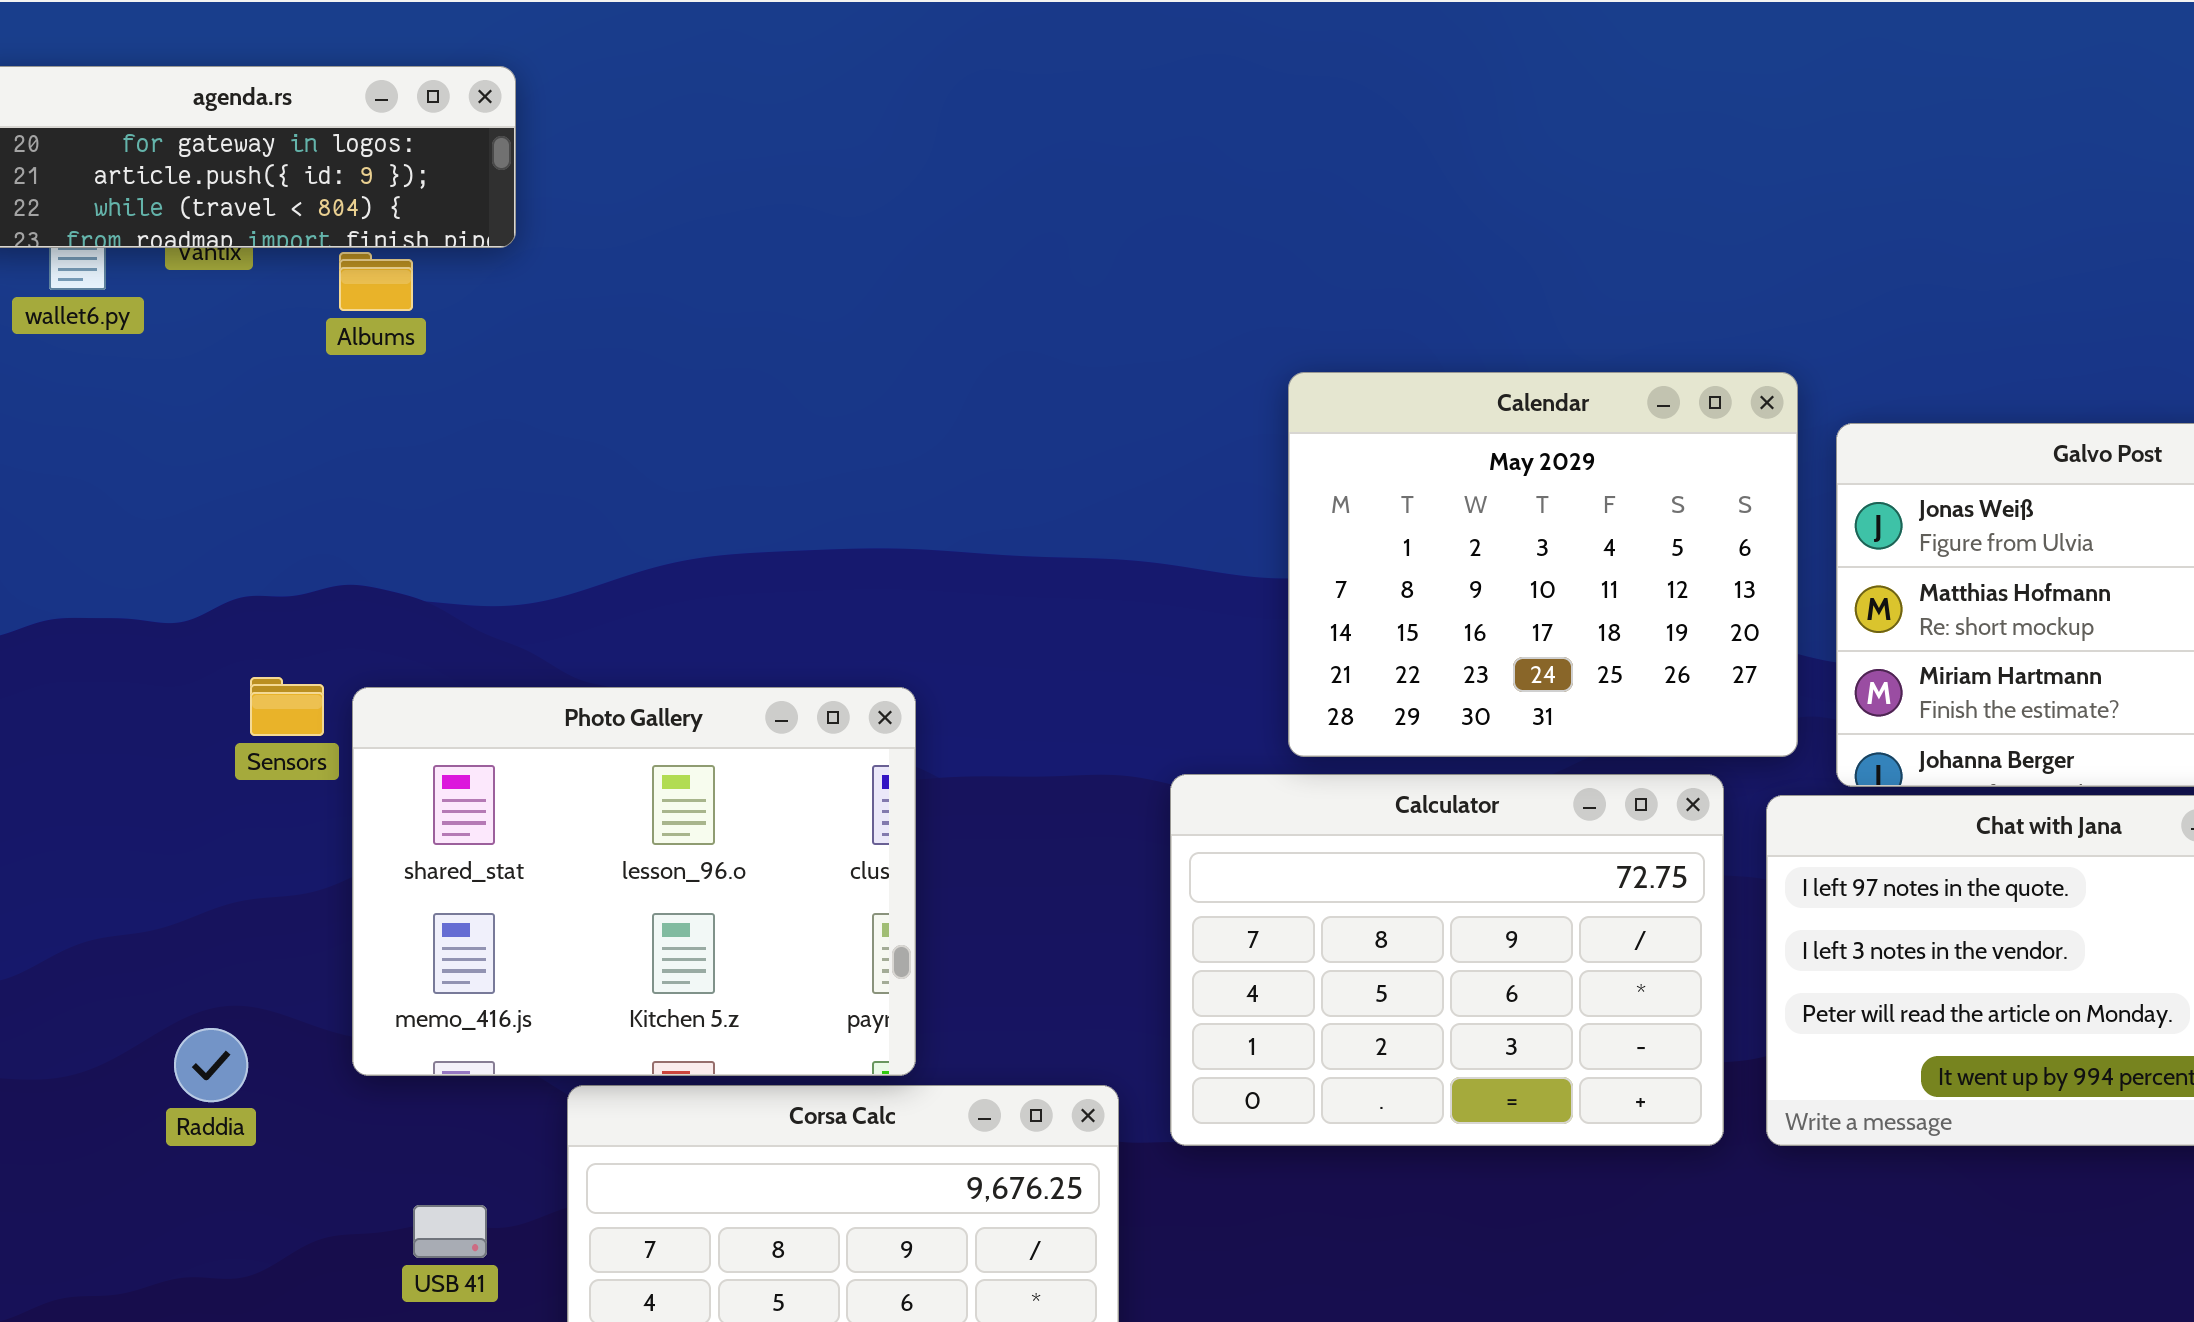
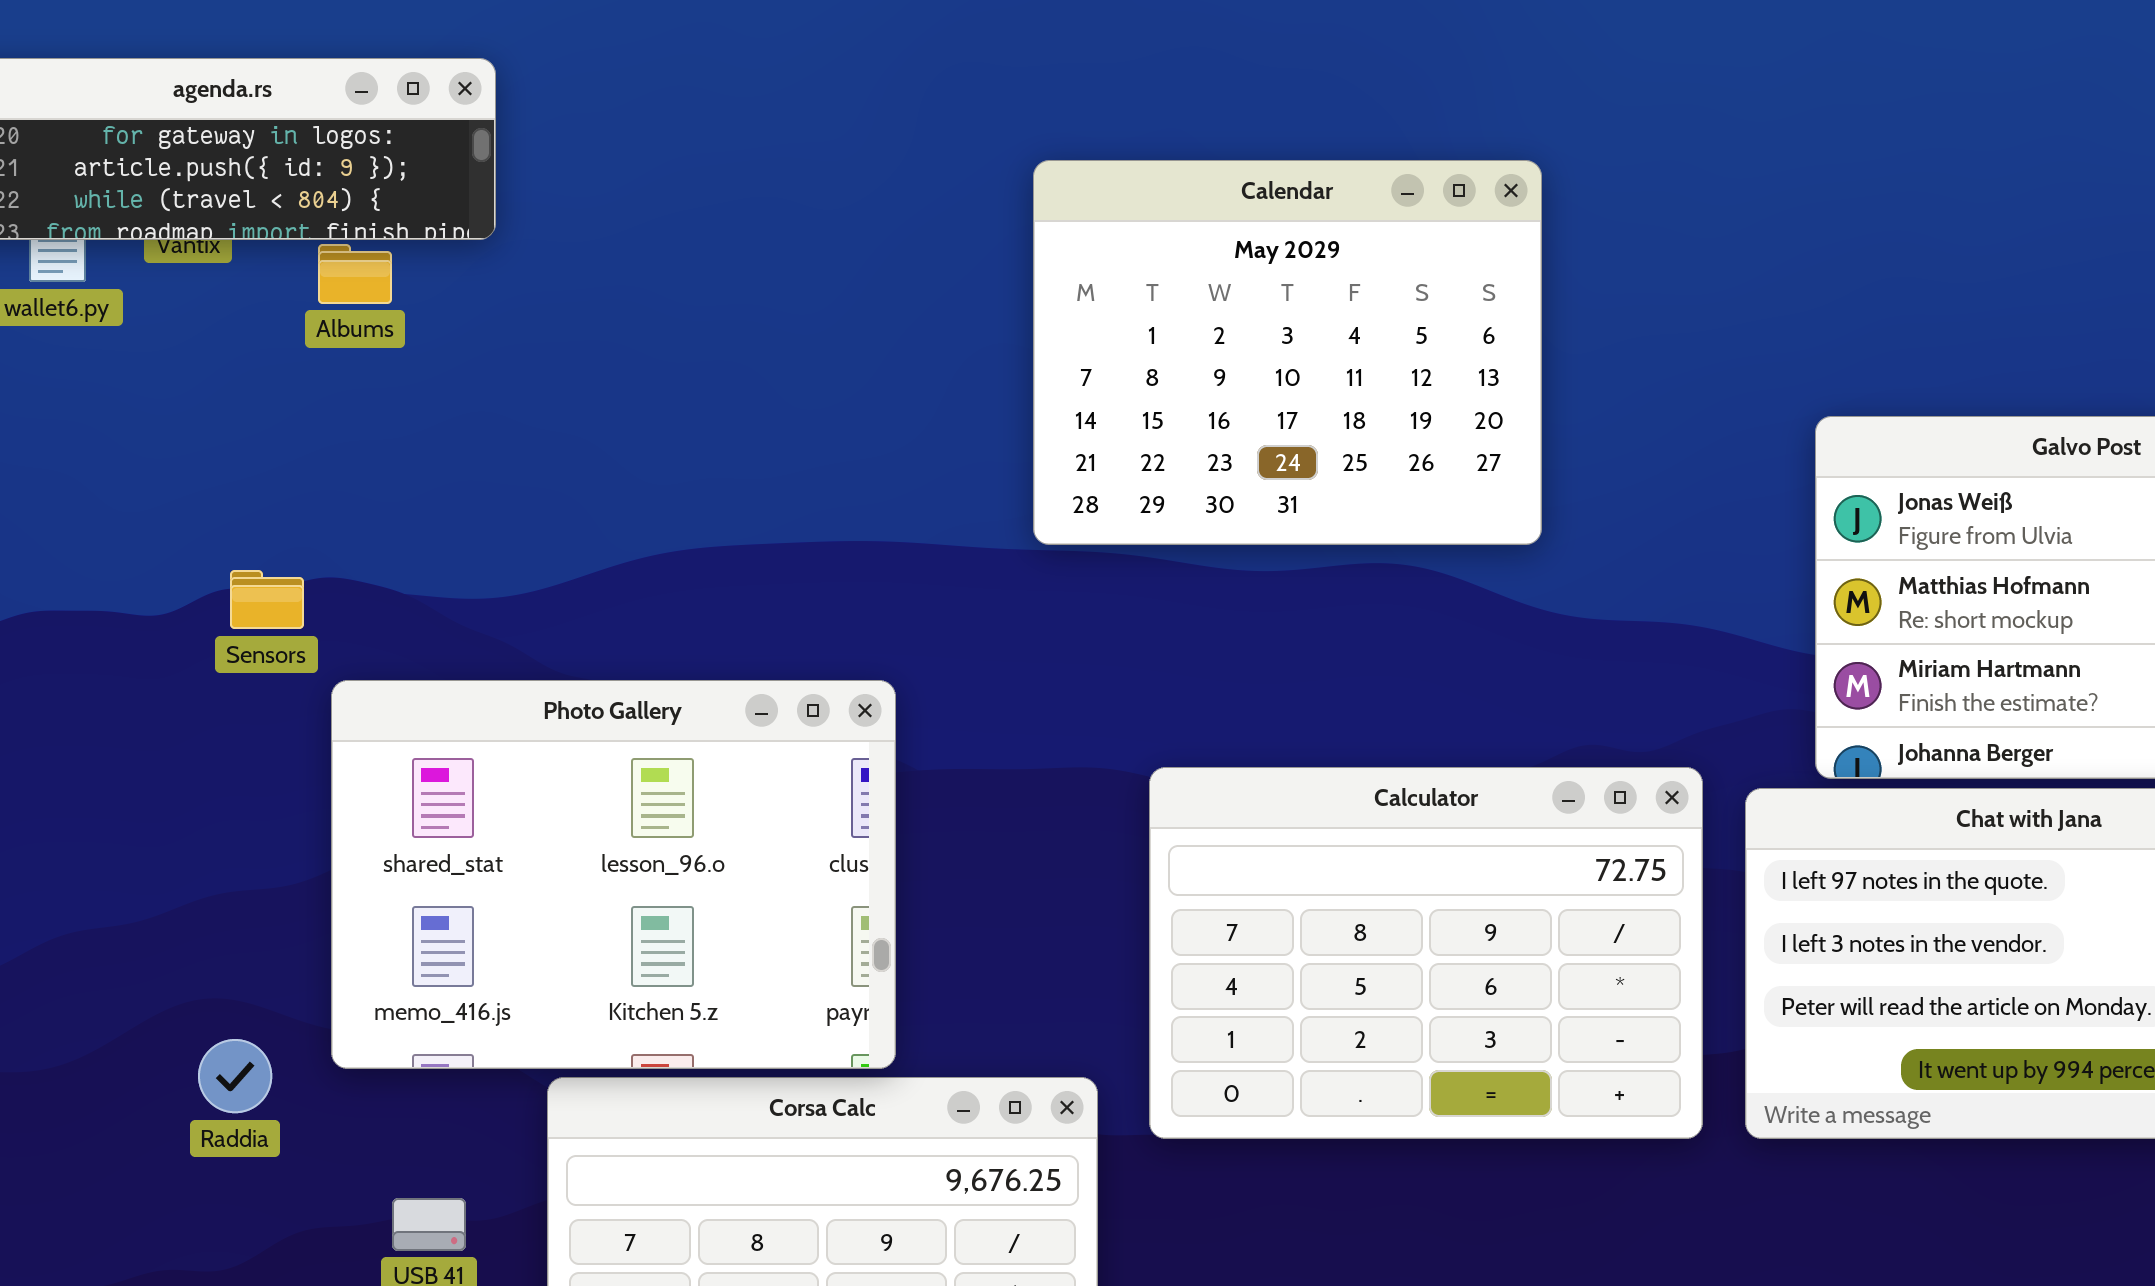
Calendar: [1288,372,1798,757] -> [1033,160,1542,545], moved
Sensors: [250,677,324,736] -> [230,570,304,629], moved
Raddia: [174,1028,248,1102] -> [198,1039,272,1113], moved

